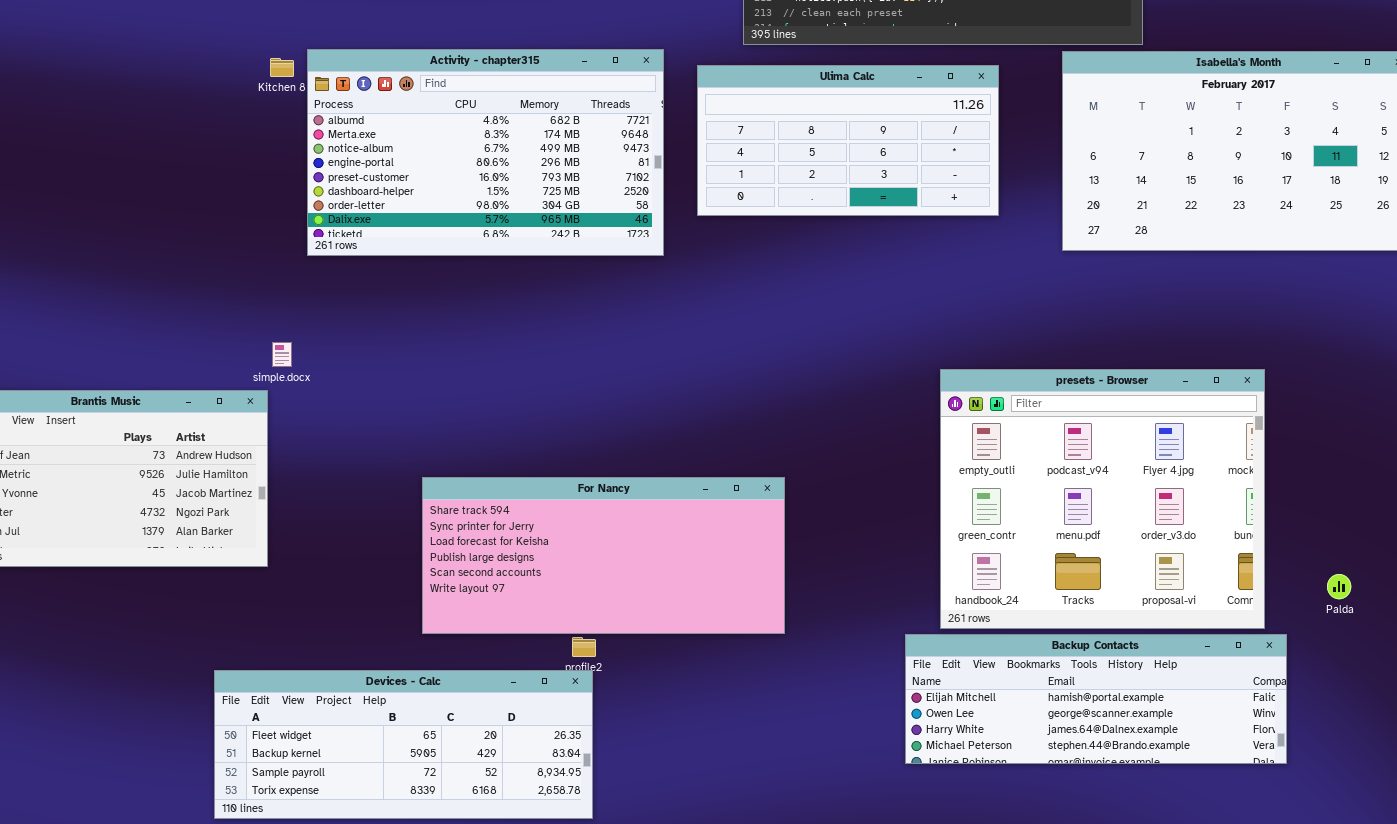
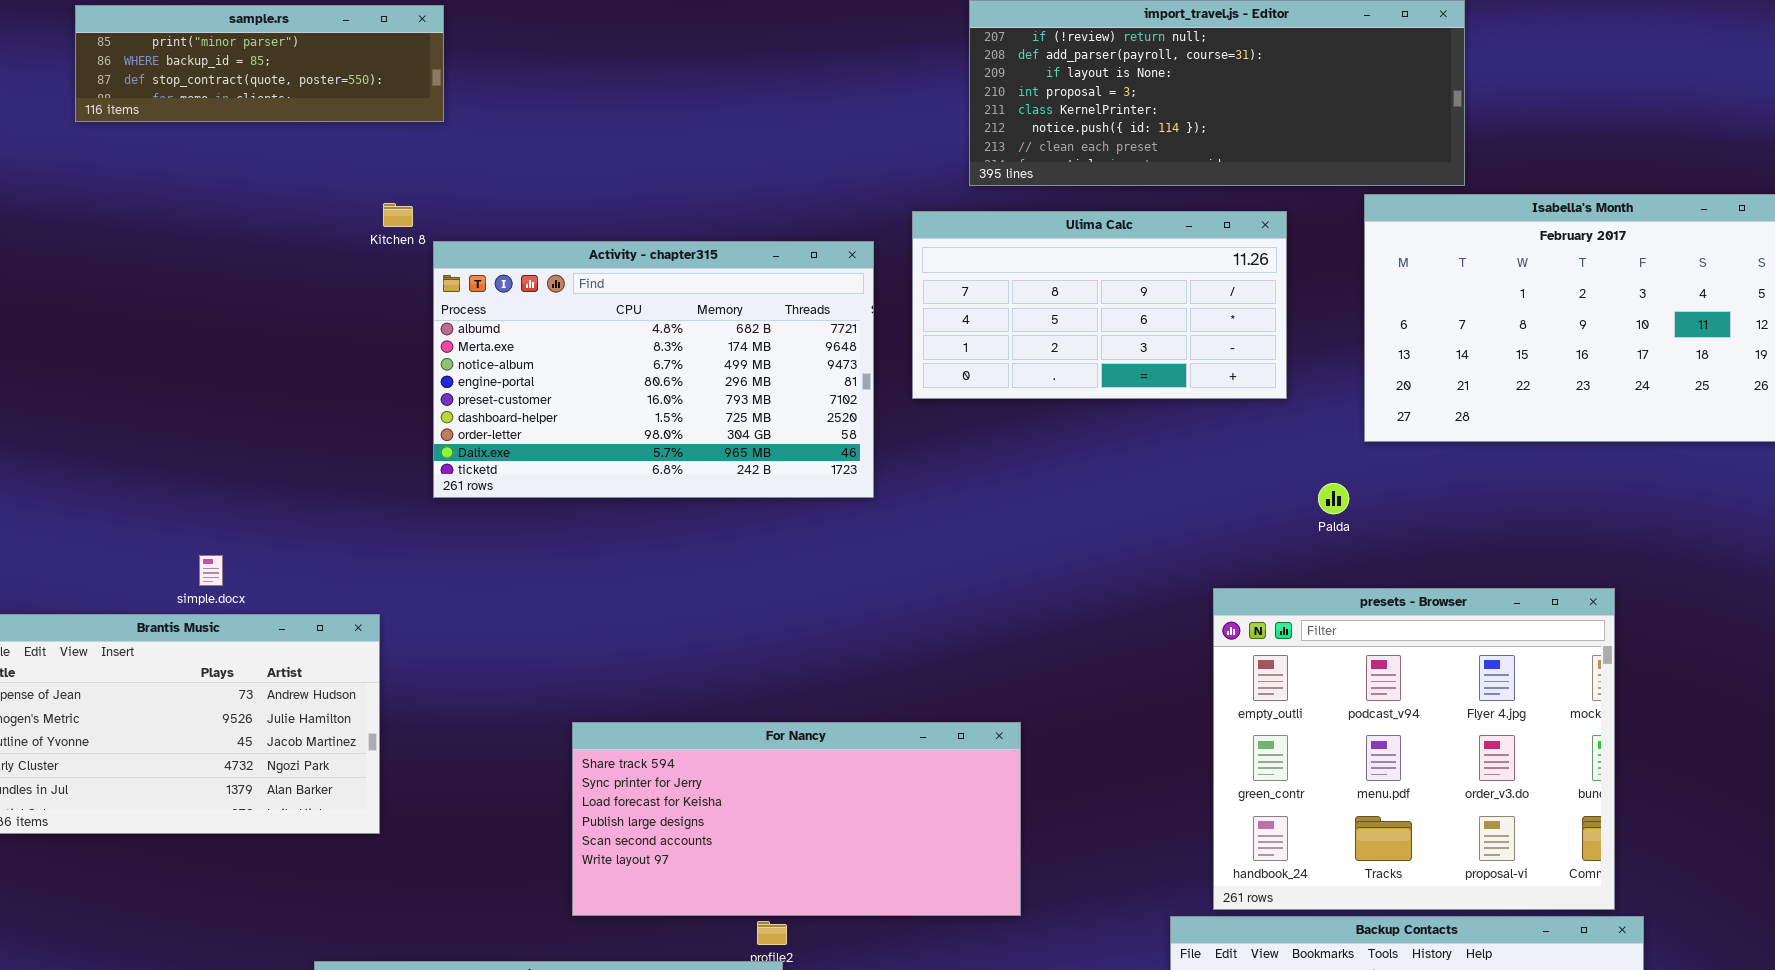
Activity - chapter315: [307,49,664,256] -> [433,241,874,498], moved
simple.docx: [272,342,292,367] -> [199,555,223,586], moved
Palda: [1327,574,1351,599] -> [1318,483,1349,514], moved

